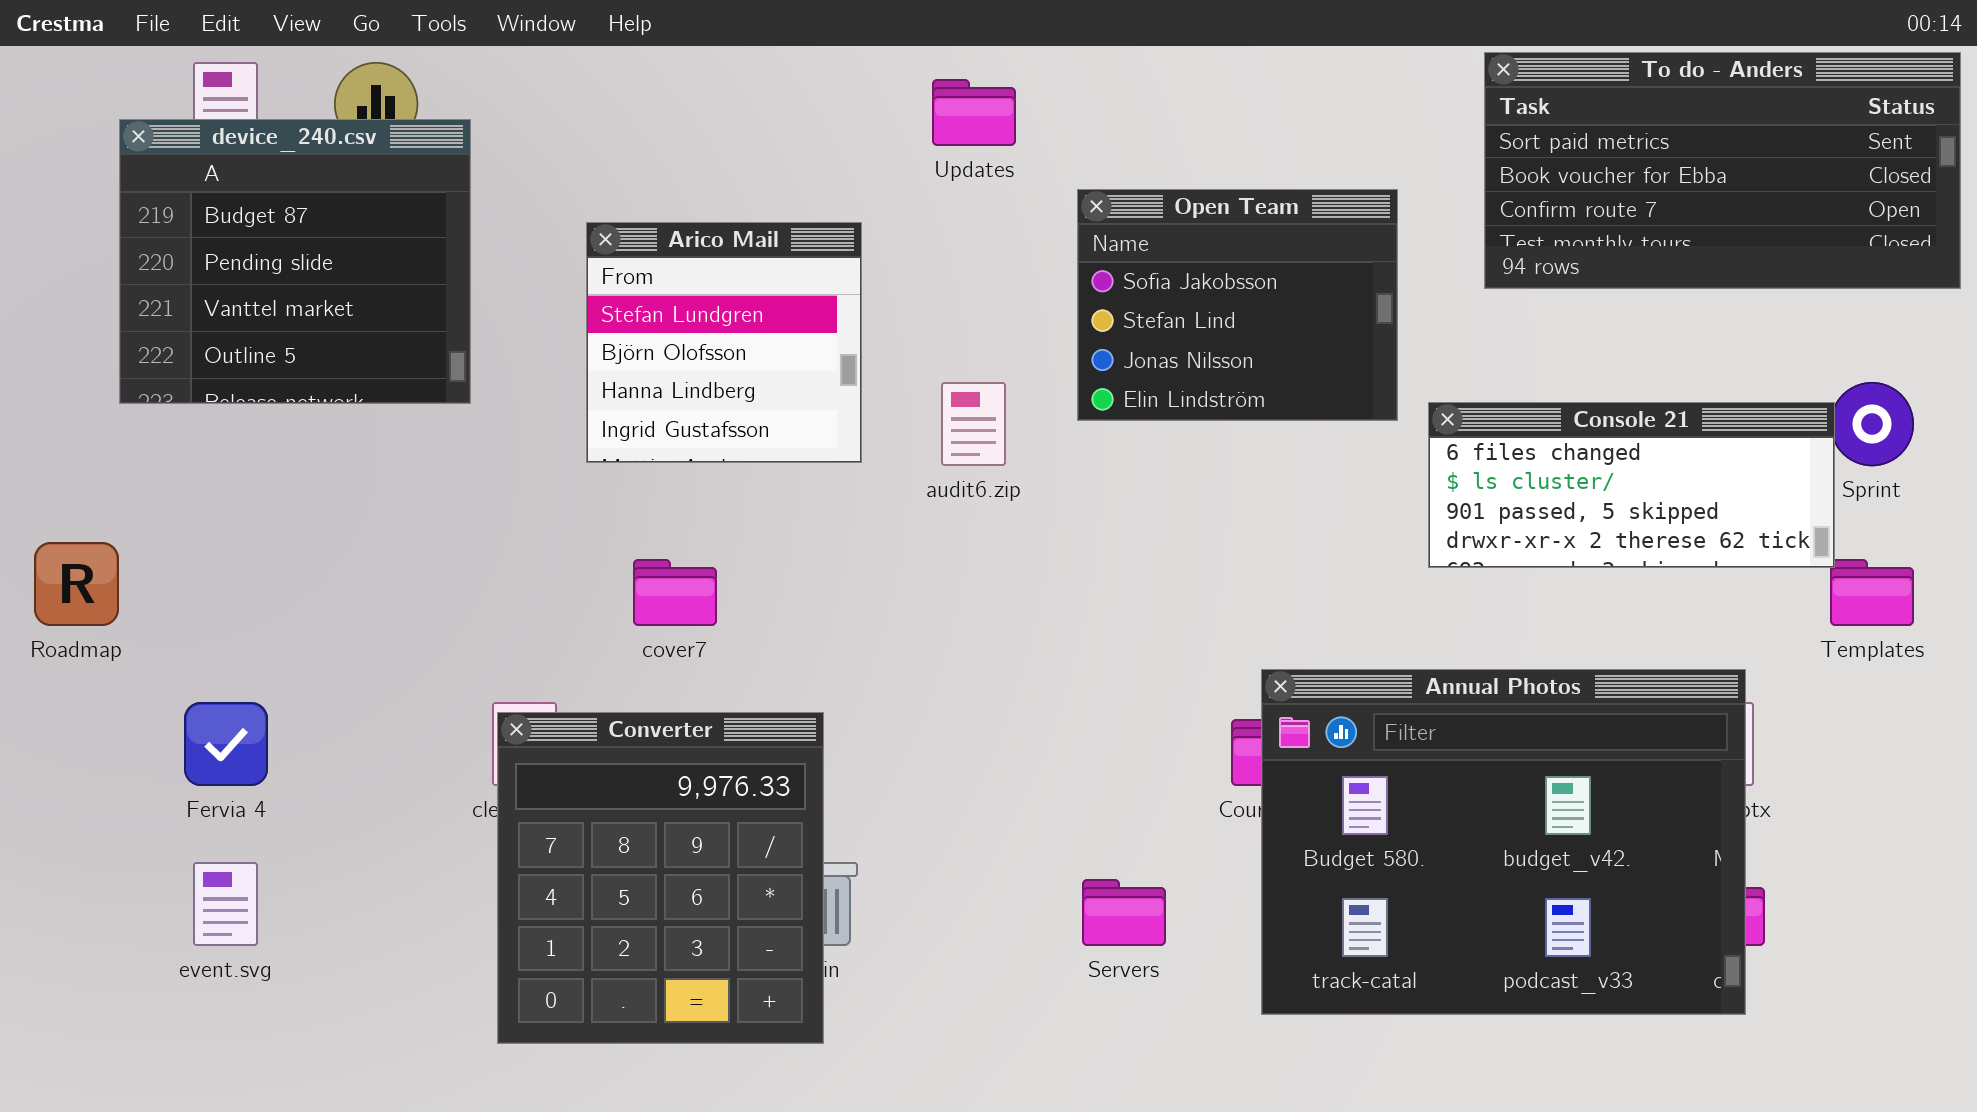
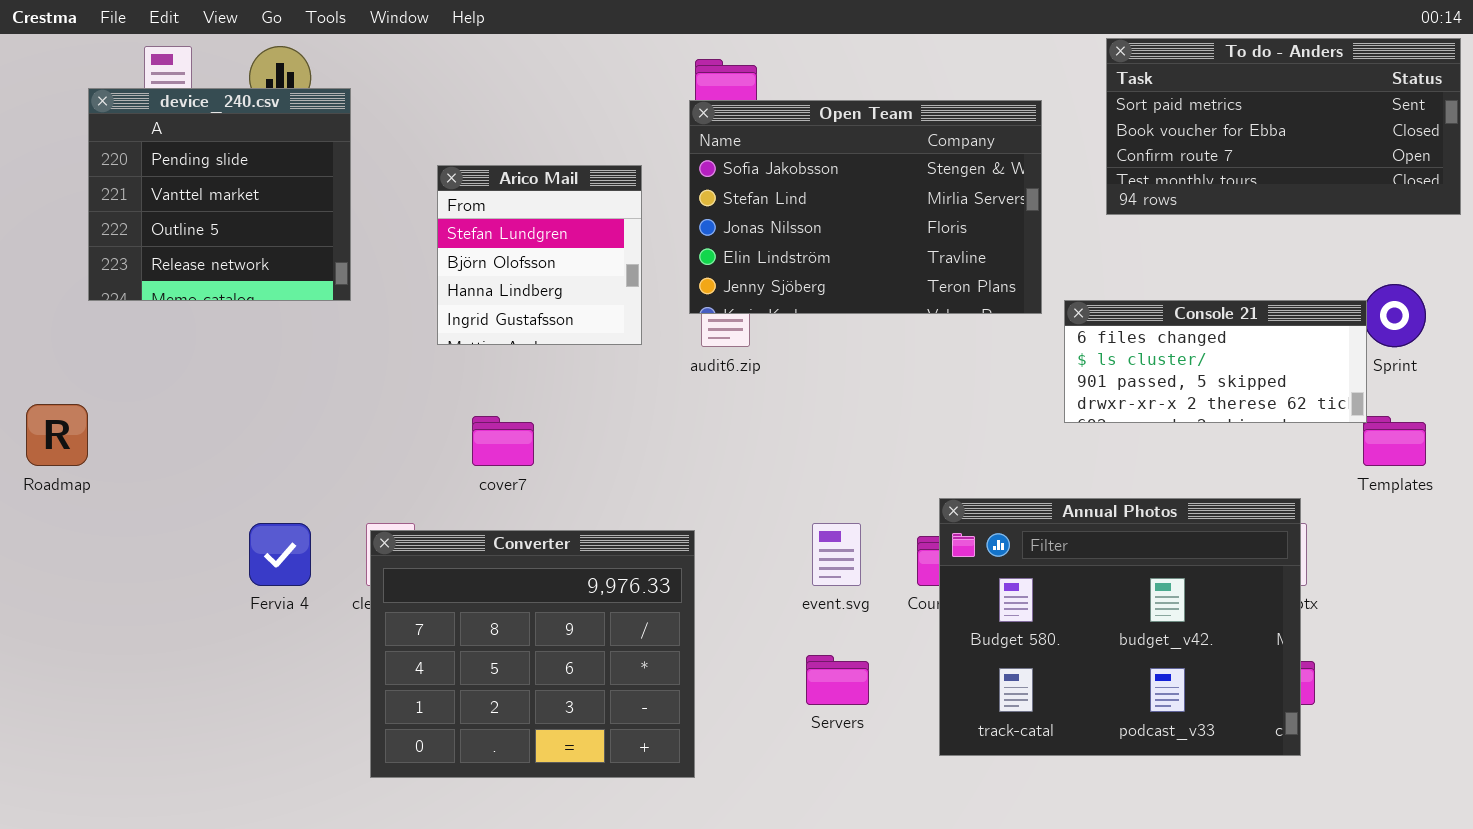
device_240.csv: [119,119,471,404] -> [88,88,351,301], scrolled down 1 row
Open Team: [1077,189,1398,421] -> [689,100,1042,314], resized
Fervia 4: [184,702,268,786] -> [249,523,311,586], moved
Converter: [497,712,824,1044] -> [370,530,695,778], resized
event.svg: [193,862,258,946] -> [812,523,861,586], moved

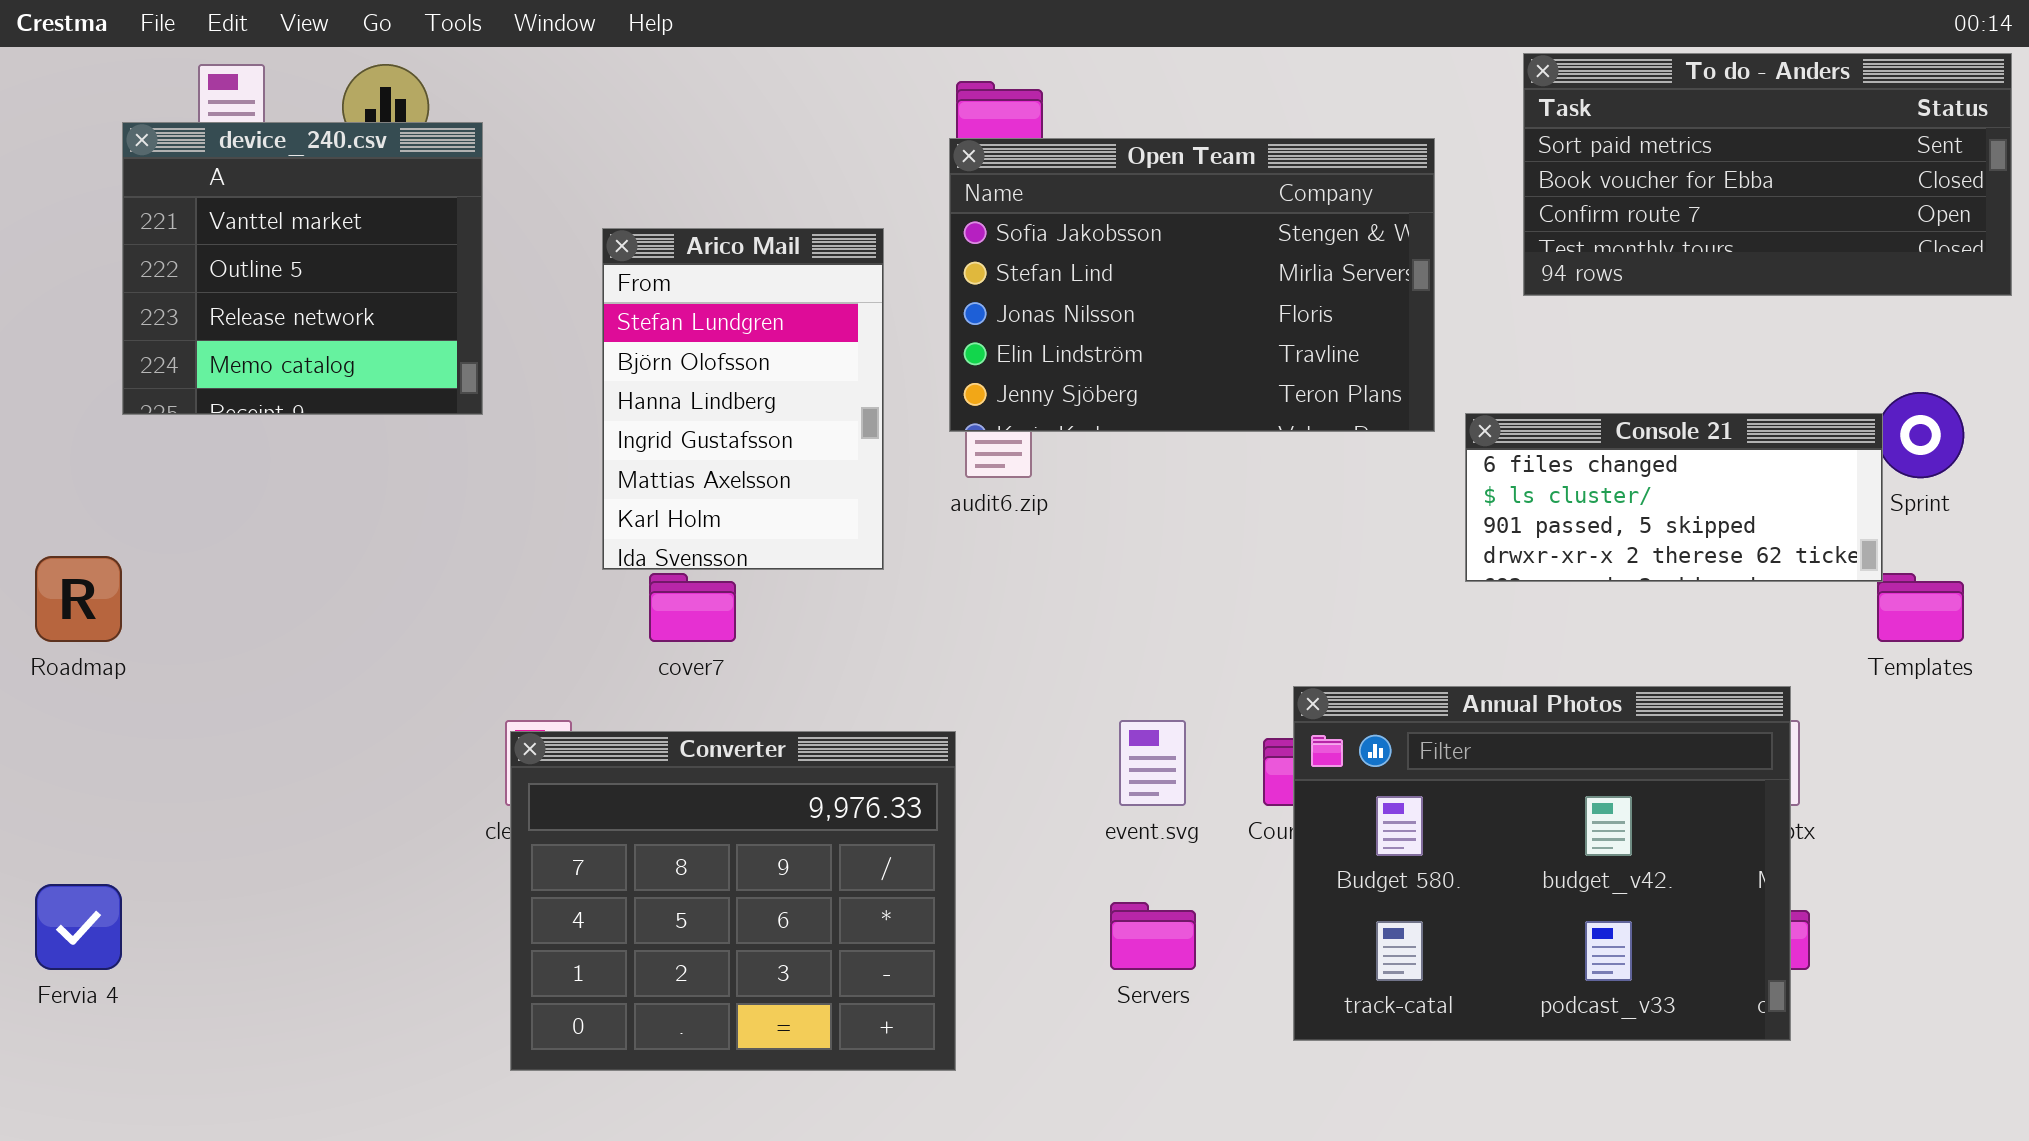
device_240.csv: [88,88,351,301] -> [122,122,483,415], scrolled down 1 row
Arico Mail: [437,165,642,345] -> [602,228,884,570], resized
Fervia 4: [249,523,311,586] -> [35,884,122,970], moved

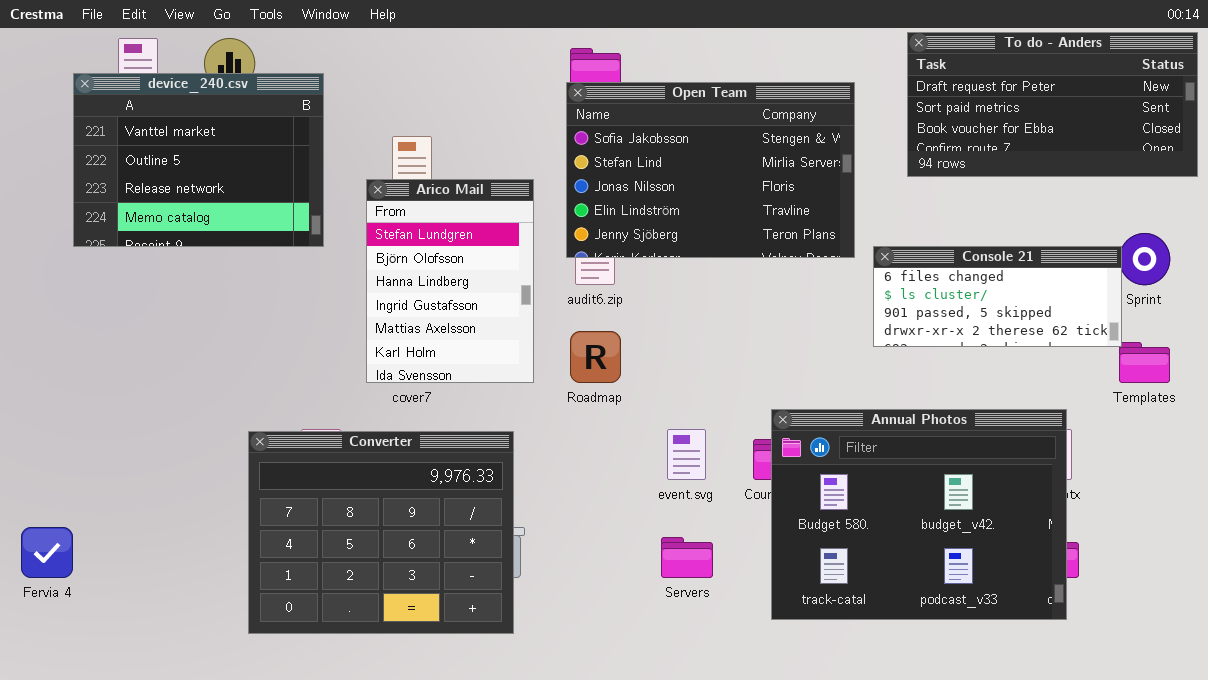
To do - Anders: [1523,53,2012,296] -> [907,32,1198,177], scrolled up 1 row
device_240.csv: [122,122,483,415] -> [73,73,324,247], resized
Arico Mail: [602,228,884,570] -> [366,179,534,383], moved
Roadmap: [35,556,122,642] -> [570,331,621,383], moved
Converter: [510,731,956,1071] -> [248,431,514,634], moved

